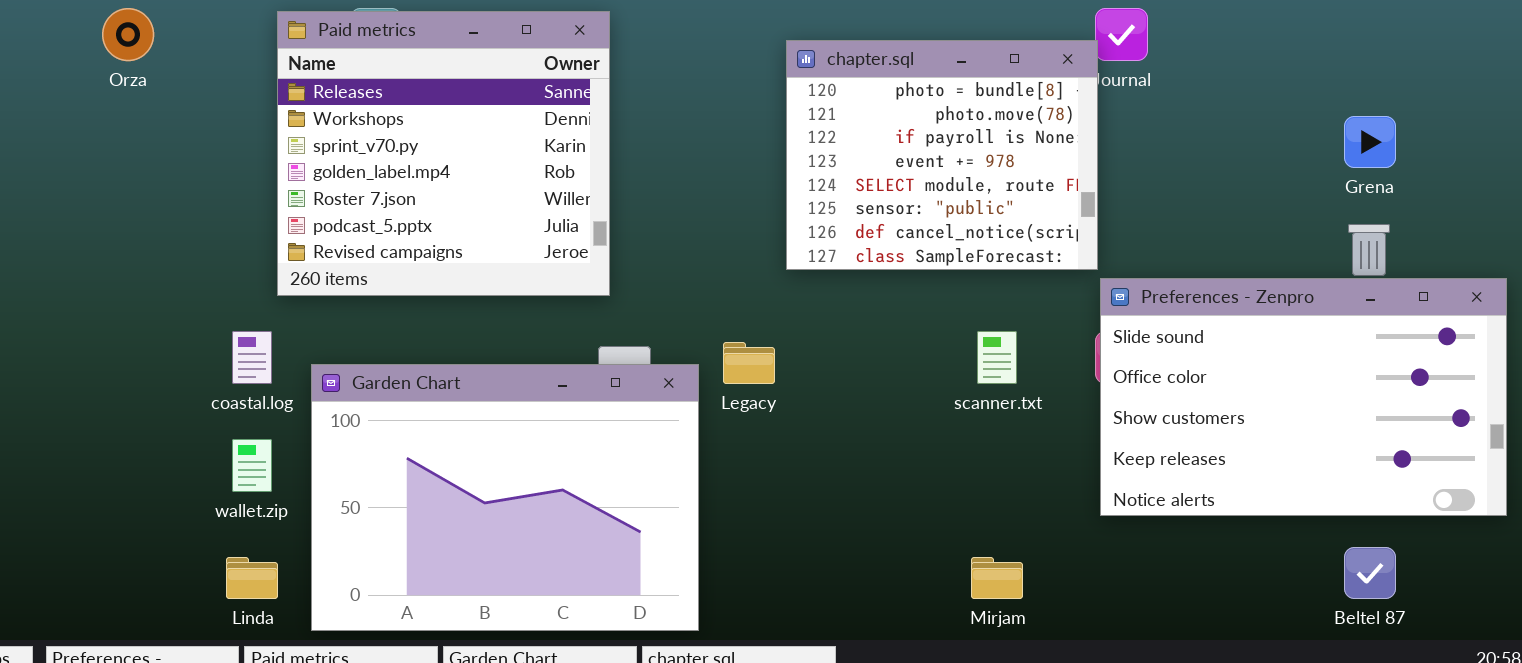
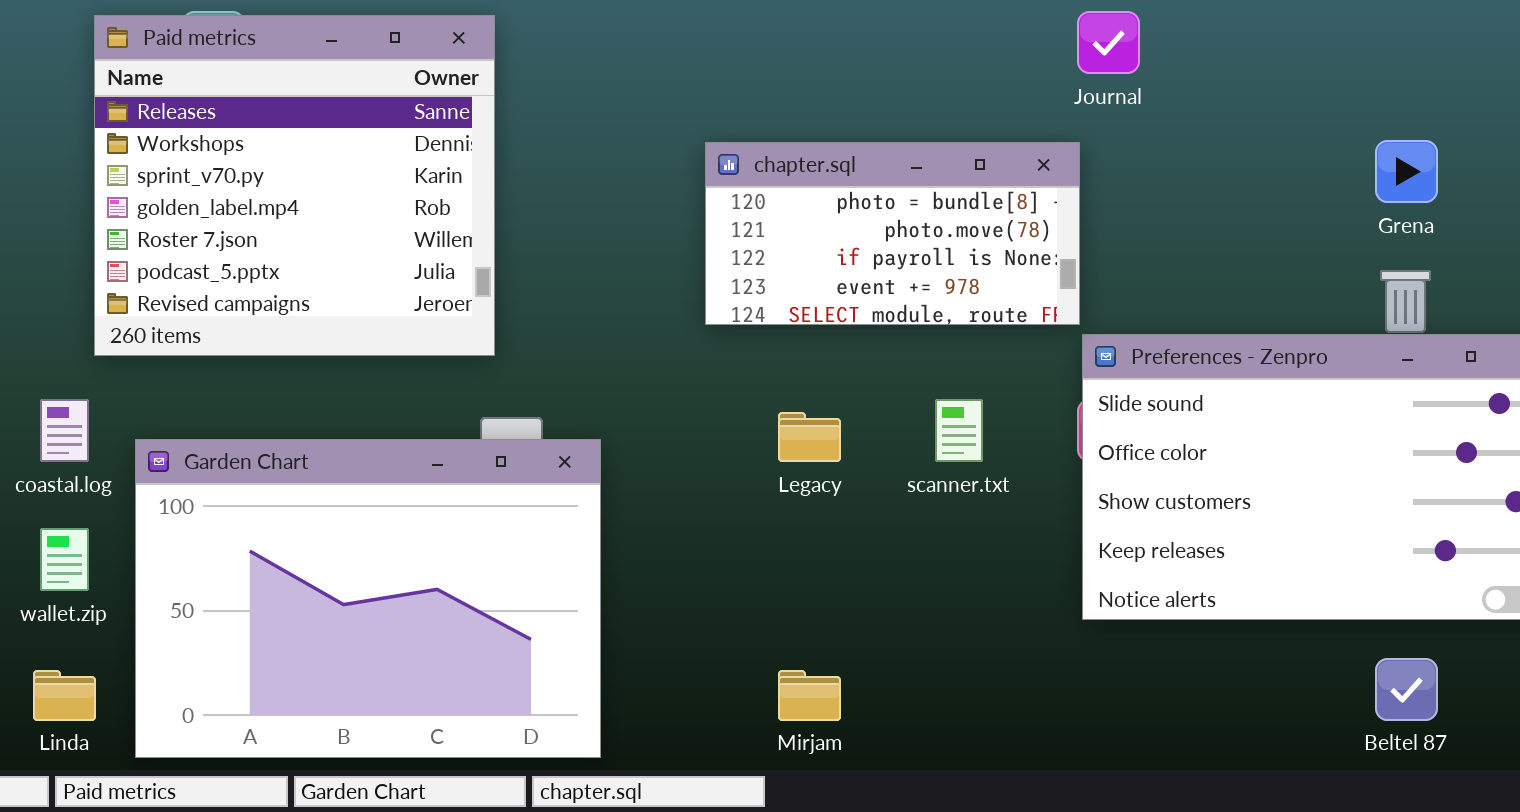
chapter.sql: [786,40,1098,270] -> [705,142,1080,325], resized
Legacy: [723,342,775,384] -> [778,412,841,462], moved
Mirjam: [971,557,1023,599] -> [778,670,841,721], moved

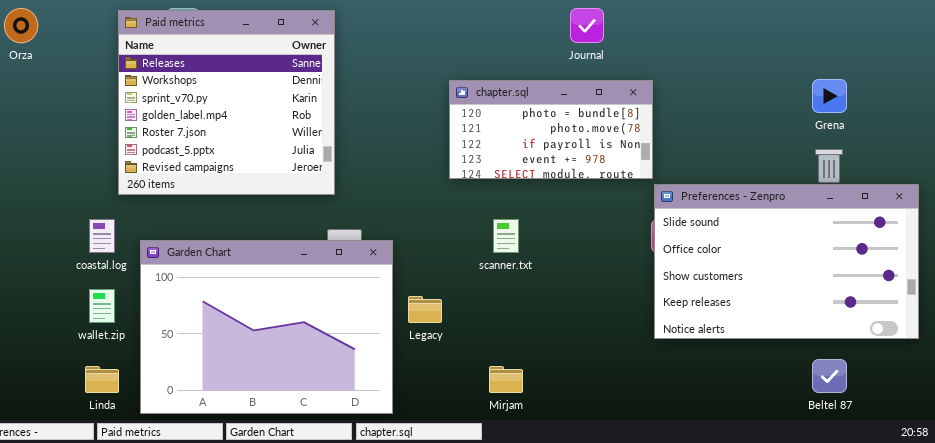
Journal: [1077,11,1140,74] -> [570,8,604,43], moved
scanner.txt: [935,399,983,462] -> [493,219,519,253], moved
Legacy: [778,412,841,462] -> [408,296,442,323], moved

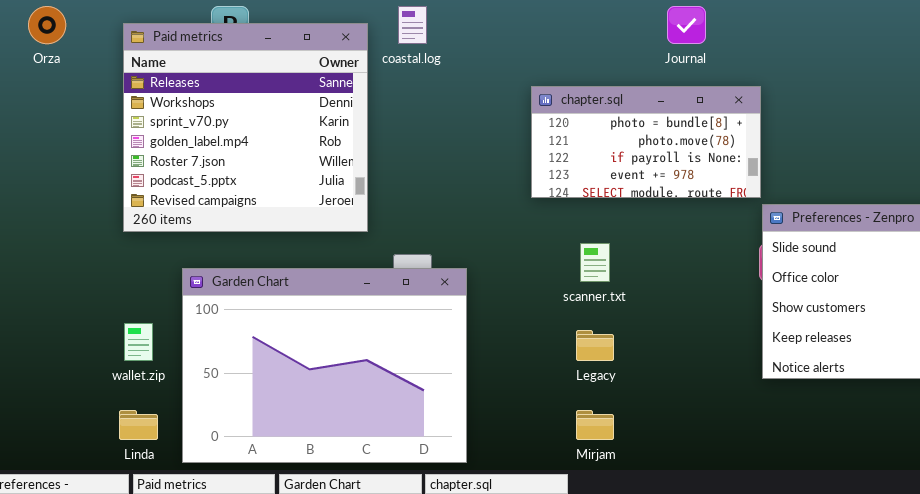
Paid metrics: [118,10,335,195] -> [123,23,368,232], moved
coastal.log: [89,219,115,253] -> [398,6,427,44], moved
Legacy: [408,296,442,323] -> [576,330,614,361], moved

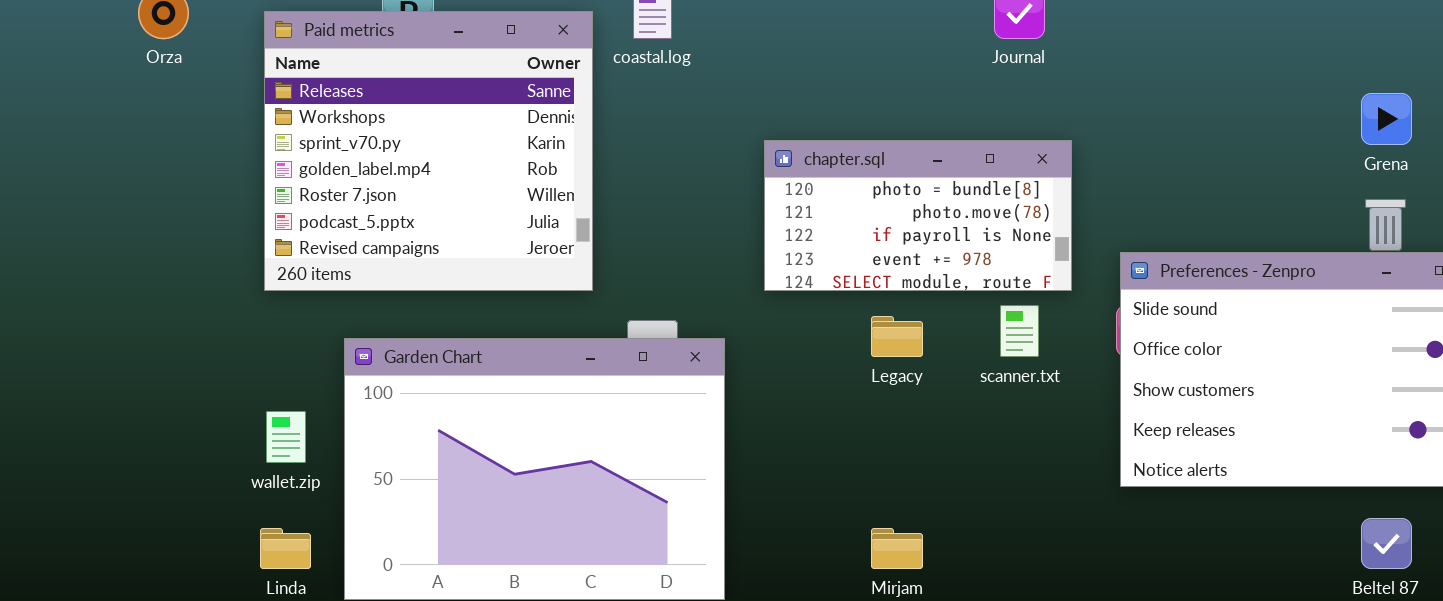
chapter.sql: [531,86,761,198] -> [764,140,1072,291], moved
scanner.txt: [580,243,610,282] -> [1000,305,1039,357], moved
Legacy: [576,330,614,361] -> [871,316,923,357], moved

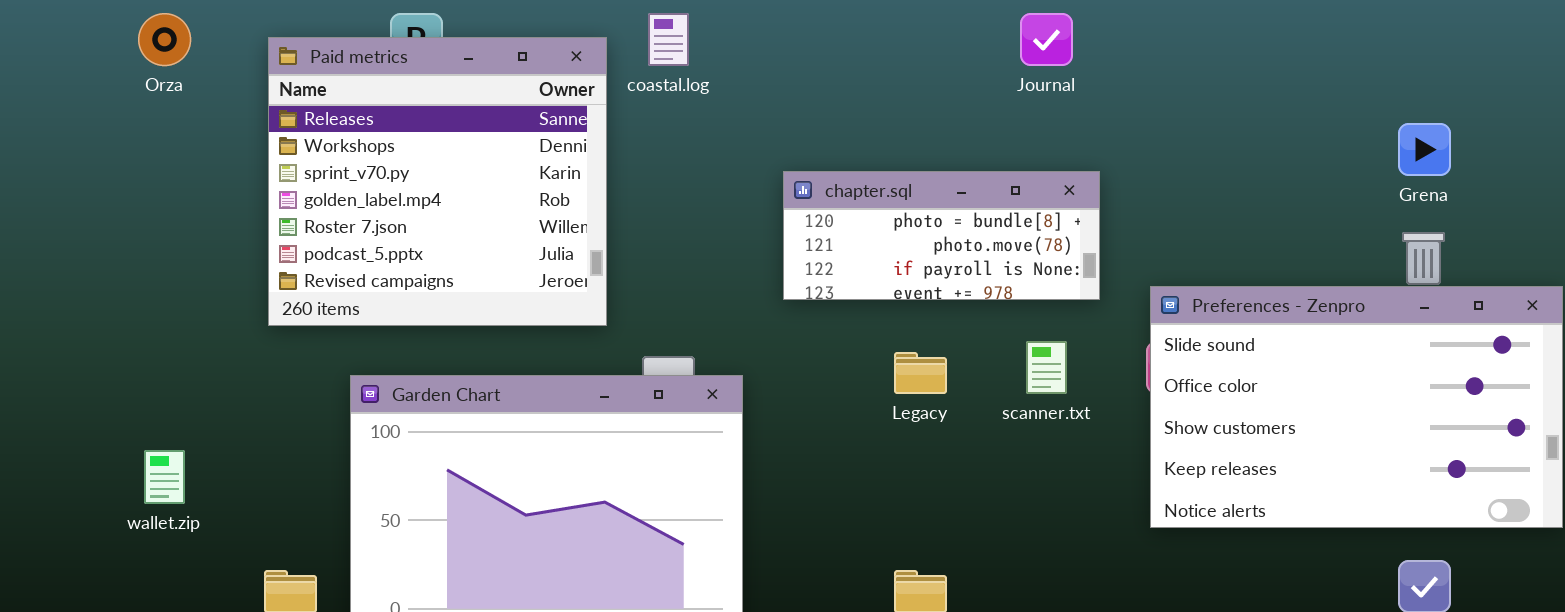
chapter.sql: [764,140,1072,291] -> [783,171,1100,300], resized
wallet.zip: [266,411,306,463] -> [144,450,185,504], moved

